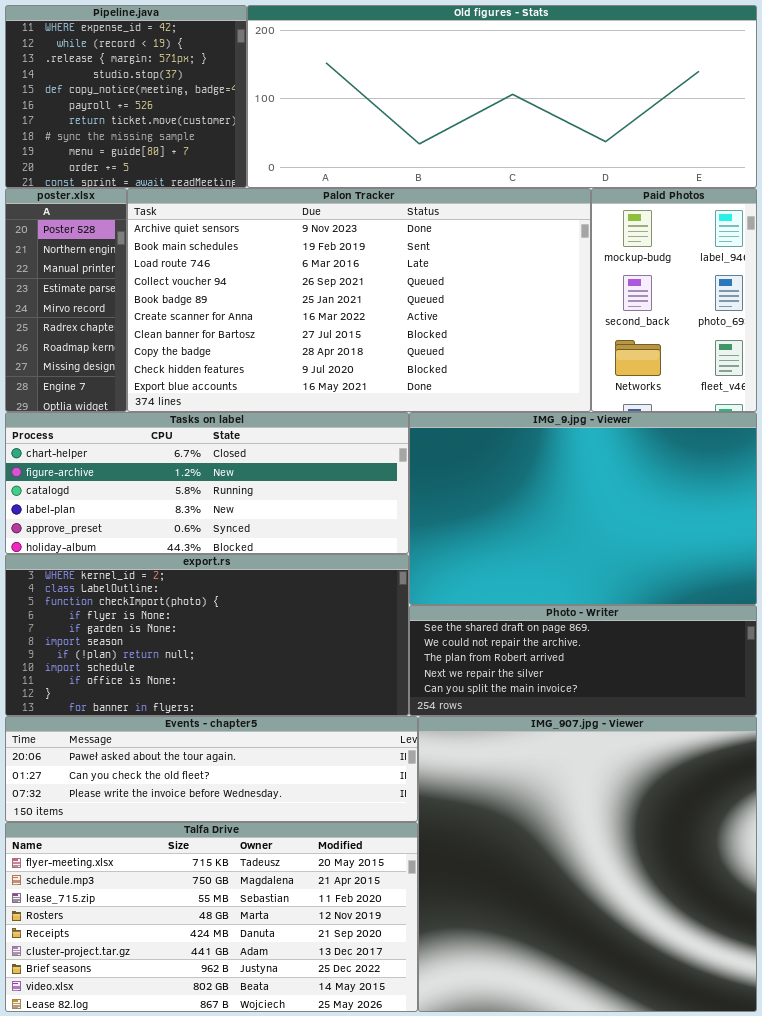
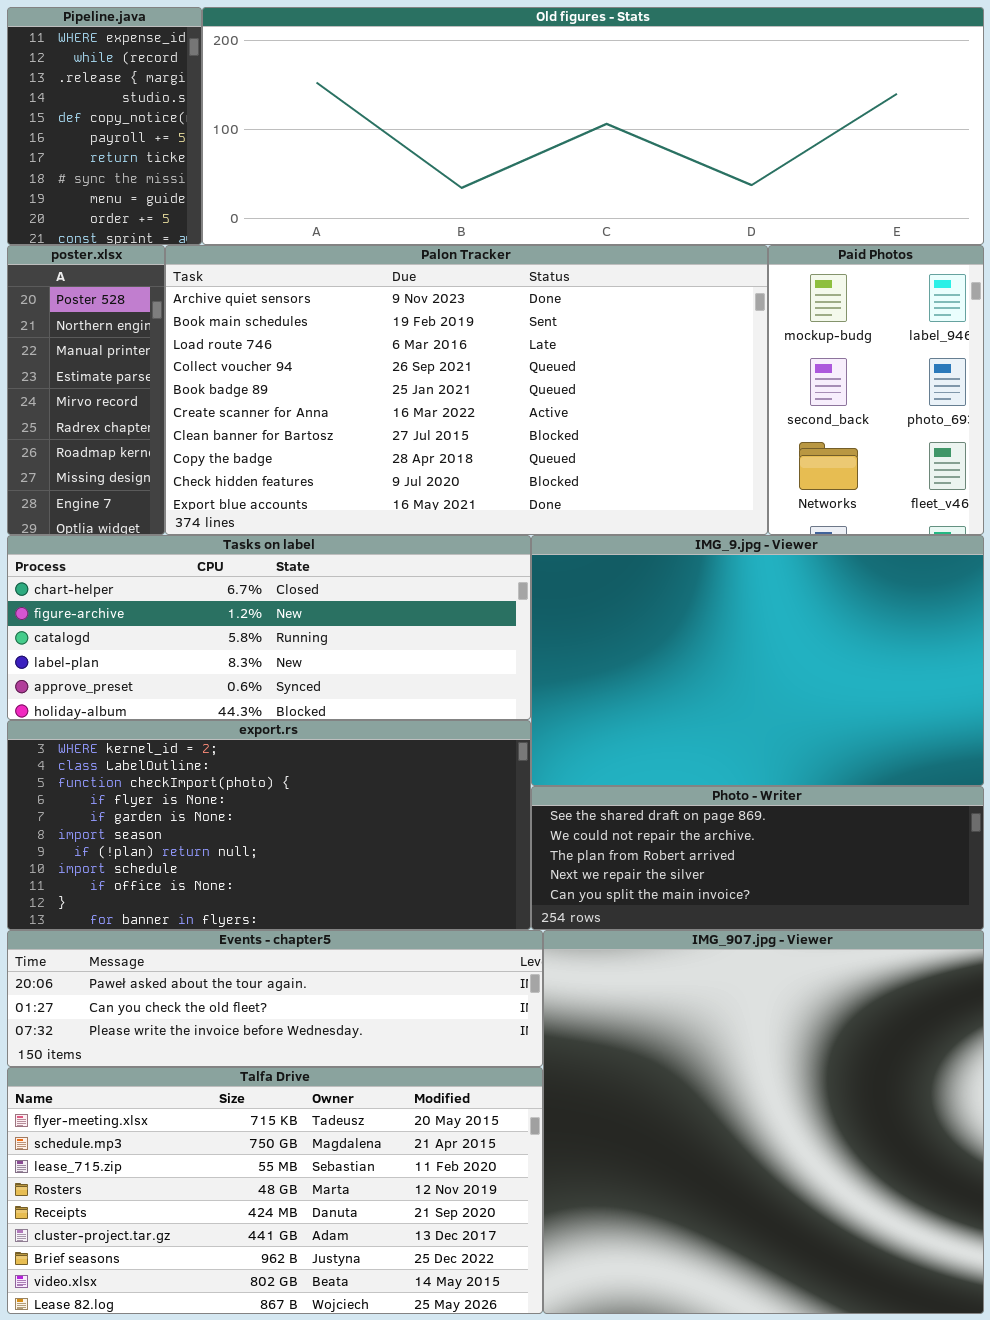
Pipeline.java: [5,5,247,188] -> [7,7,202,245], resized
Old figures - Stats: [247,5,757,188] -> [202,7,984,245], resized

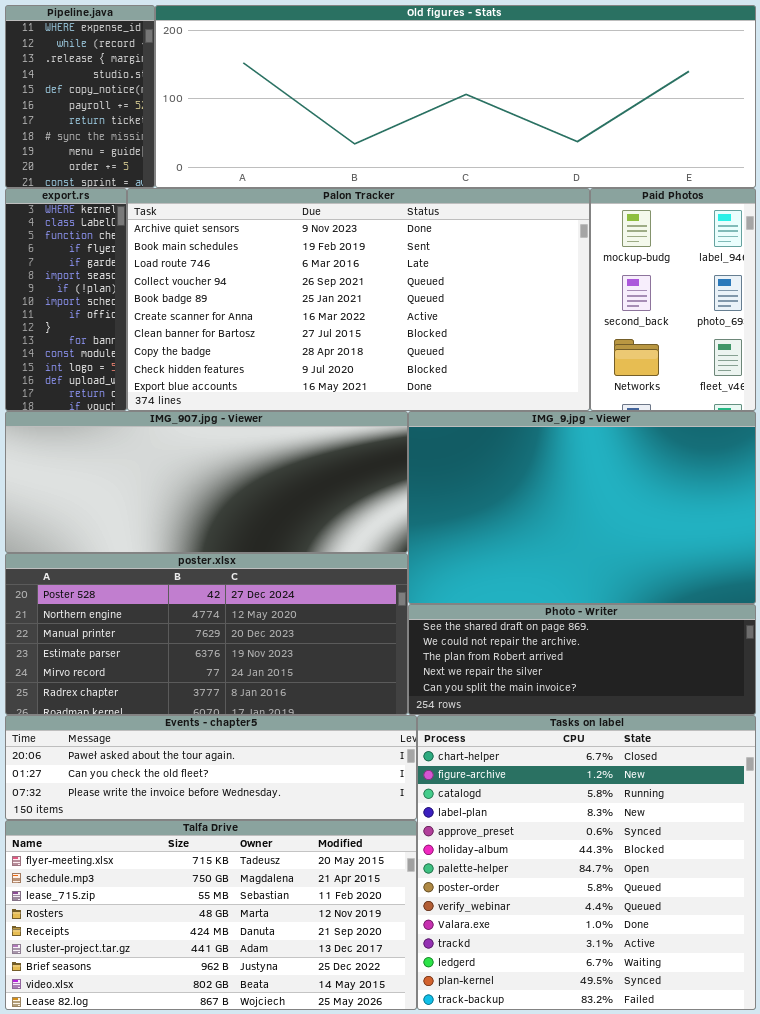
poster.xlsx: [7,245,165,535] -> [5,553,408,715], moved, resized
Tasks on label: [7,535,531,720] -> [417,715,756,1010], moved, resized
export.rs: [7,720,531,930] -> [5,188,127,411], moved, resized
IMG_907.jpg - Viewer: [543,930,984,1314] -> [5,411,408,553], moved, resized

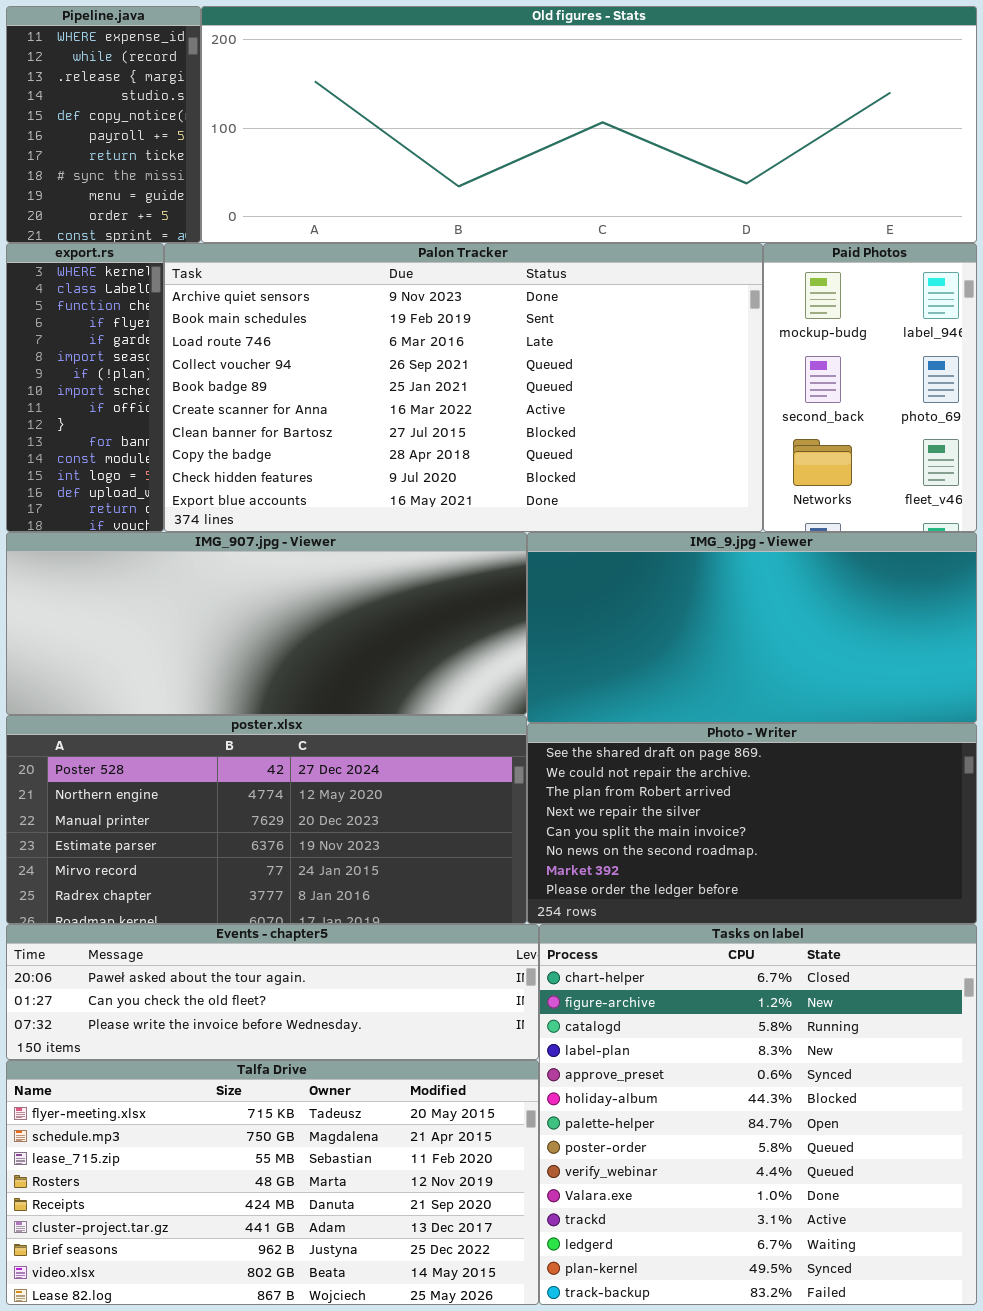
IMG_9.jpg - Viewer: [408,411,756,604] -> [527,532,977,723], resized
Photo - Writer: [408,604,756,715] -> [527,723,977,924], resized

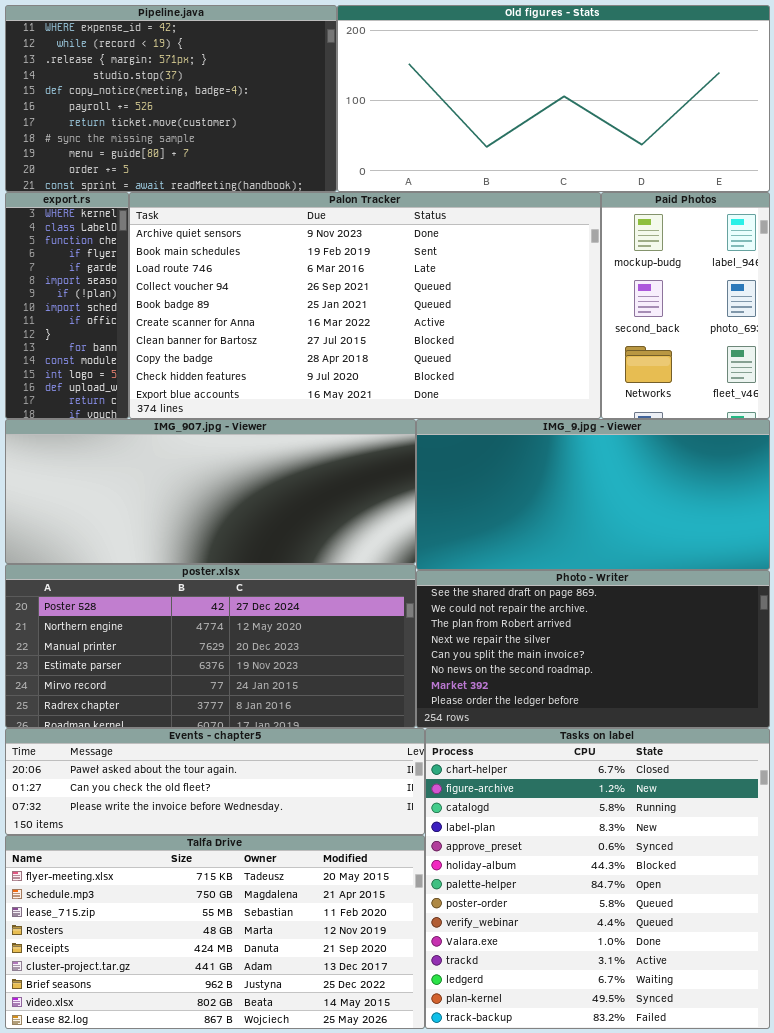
Pipeline.java: [6,6,201,243] -> [5,5,337,192], resized
Old figures - Stats: [201,6,977,243] -> [337,5,770,192], resized

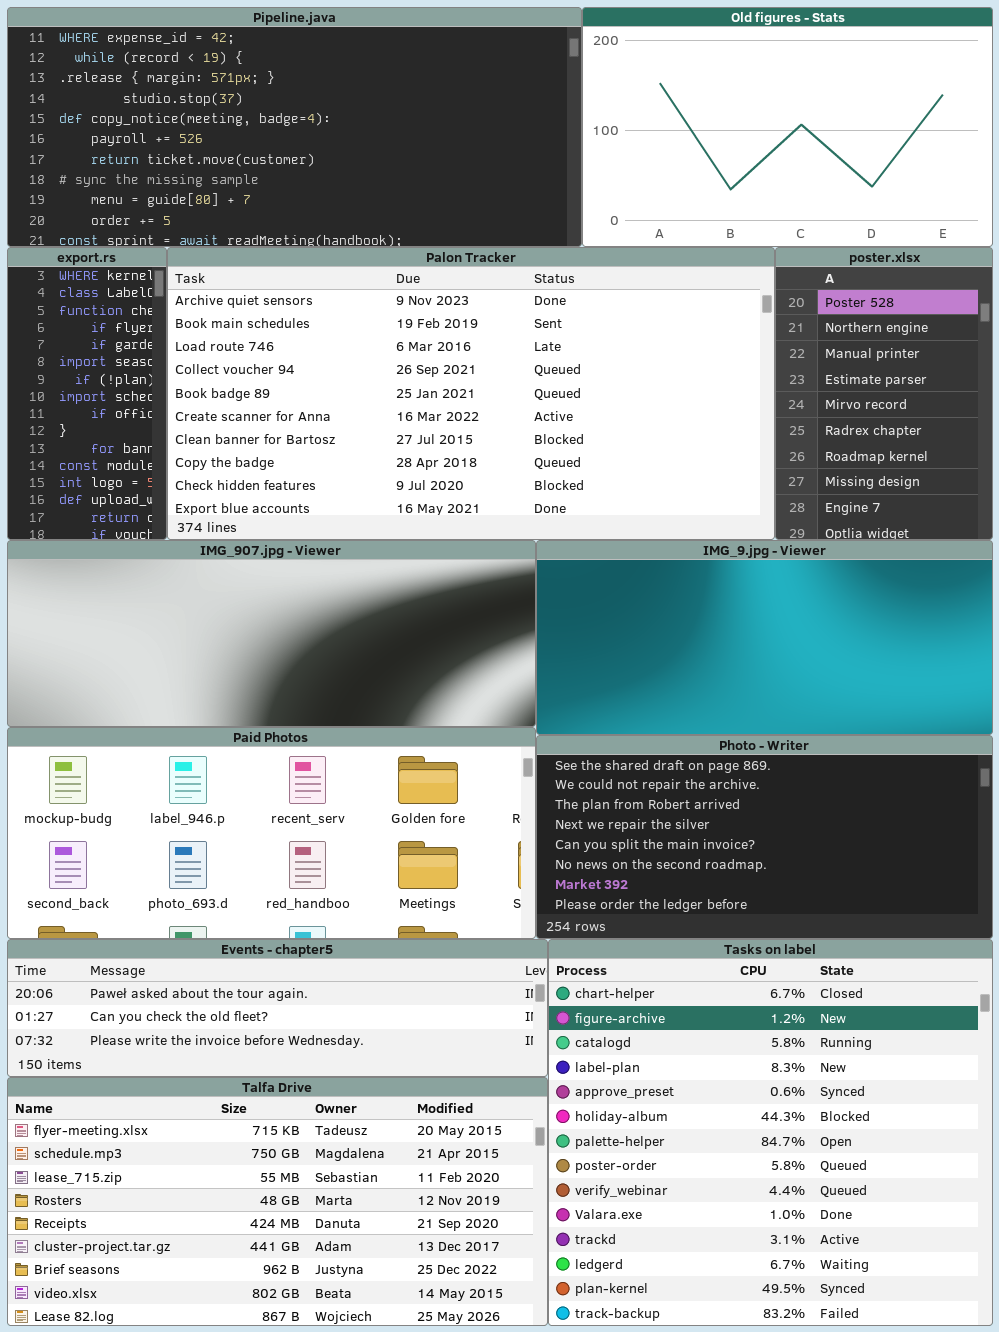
Pipeline.java: [5,5,337,192] -> [7,7,582,247], resized
Old figures - Stats: [337,5,770,192] -> [582,7,993,247], resized
Paid Photos: [601,192,770,419] -> [7,727,536,939], moved, resized
poster.xlsx: [5,564,416,728] -> [775,247,993,540], moved, resized

